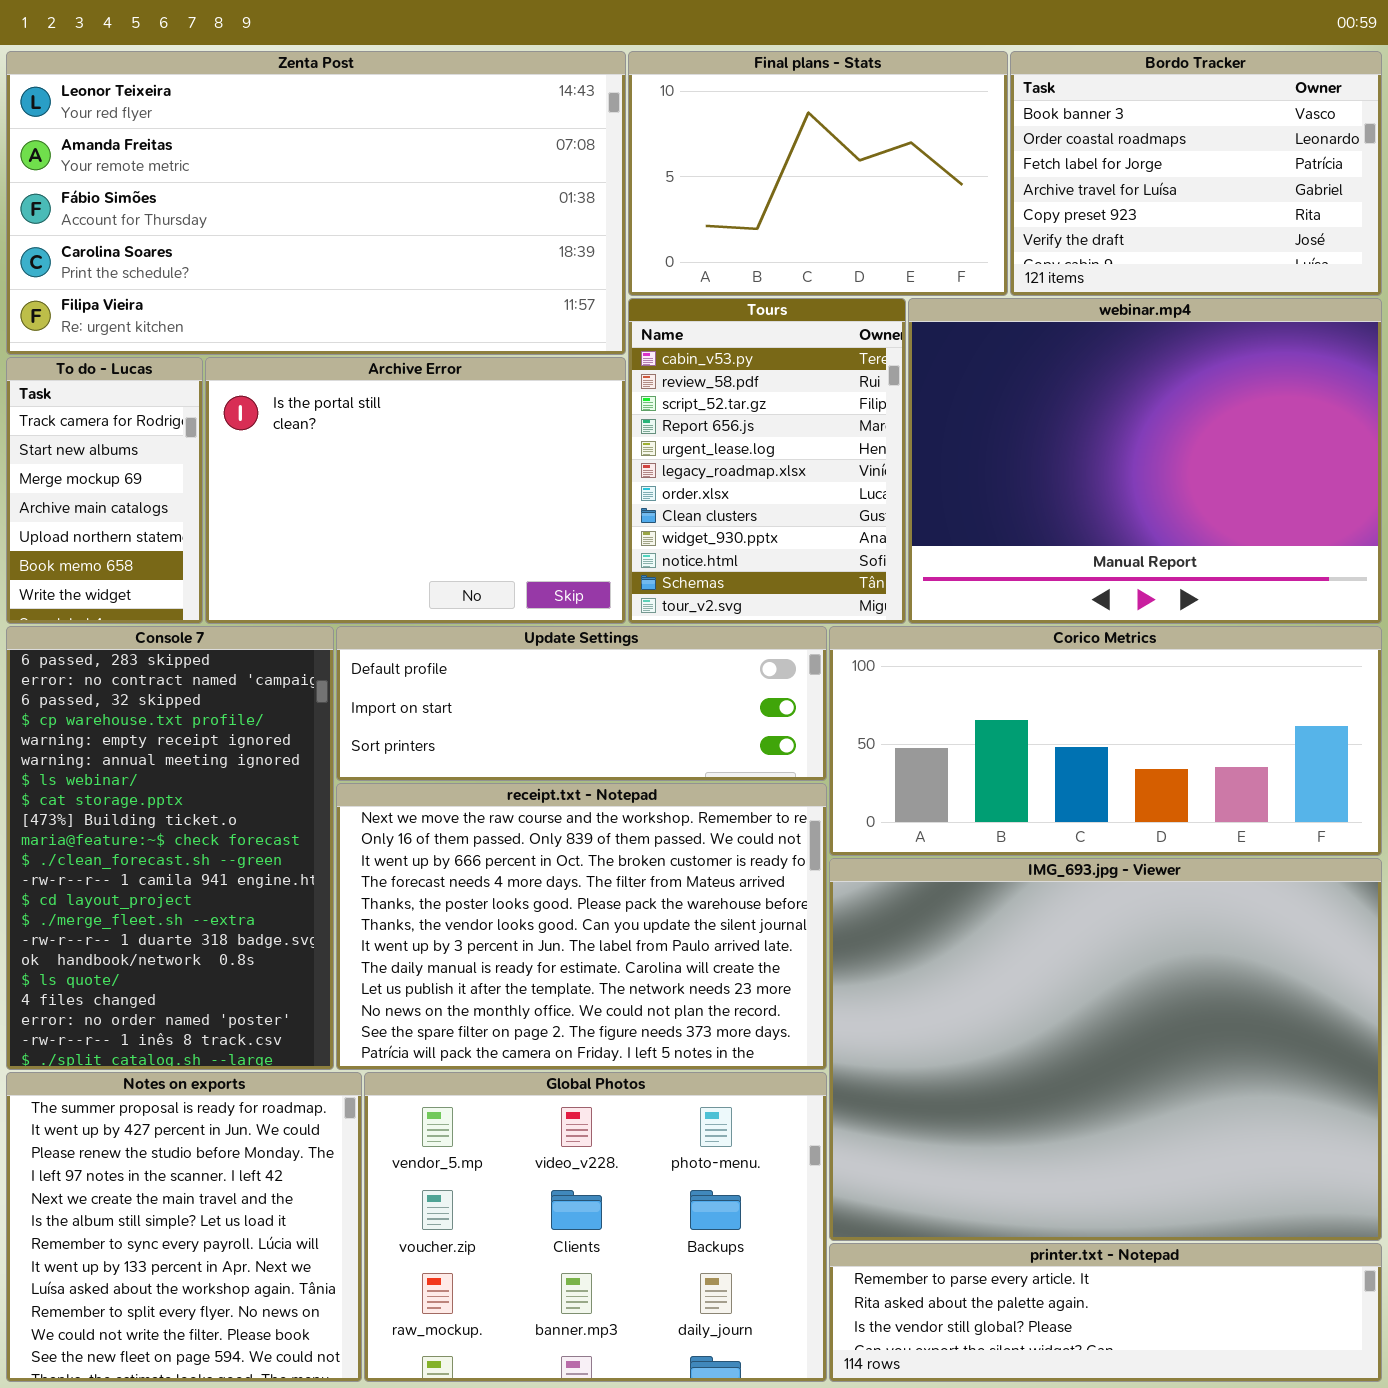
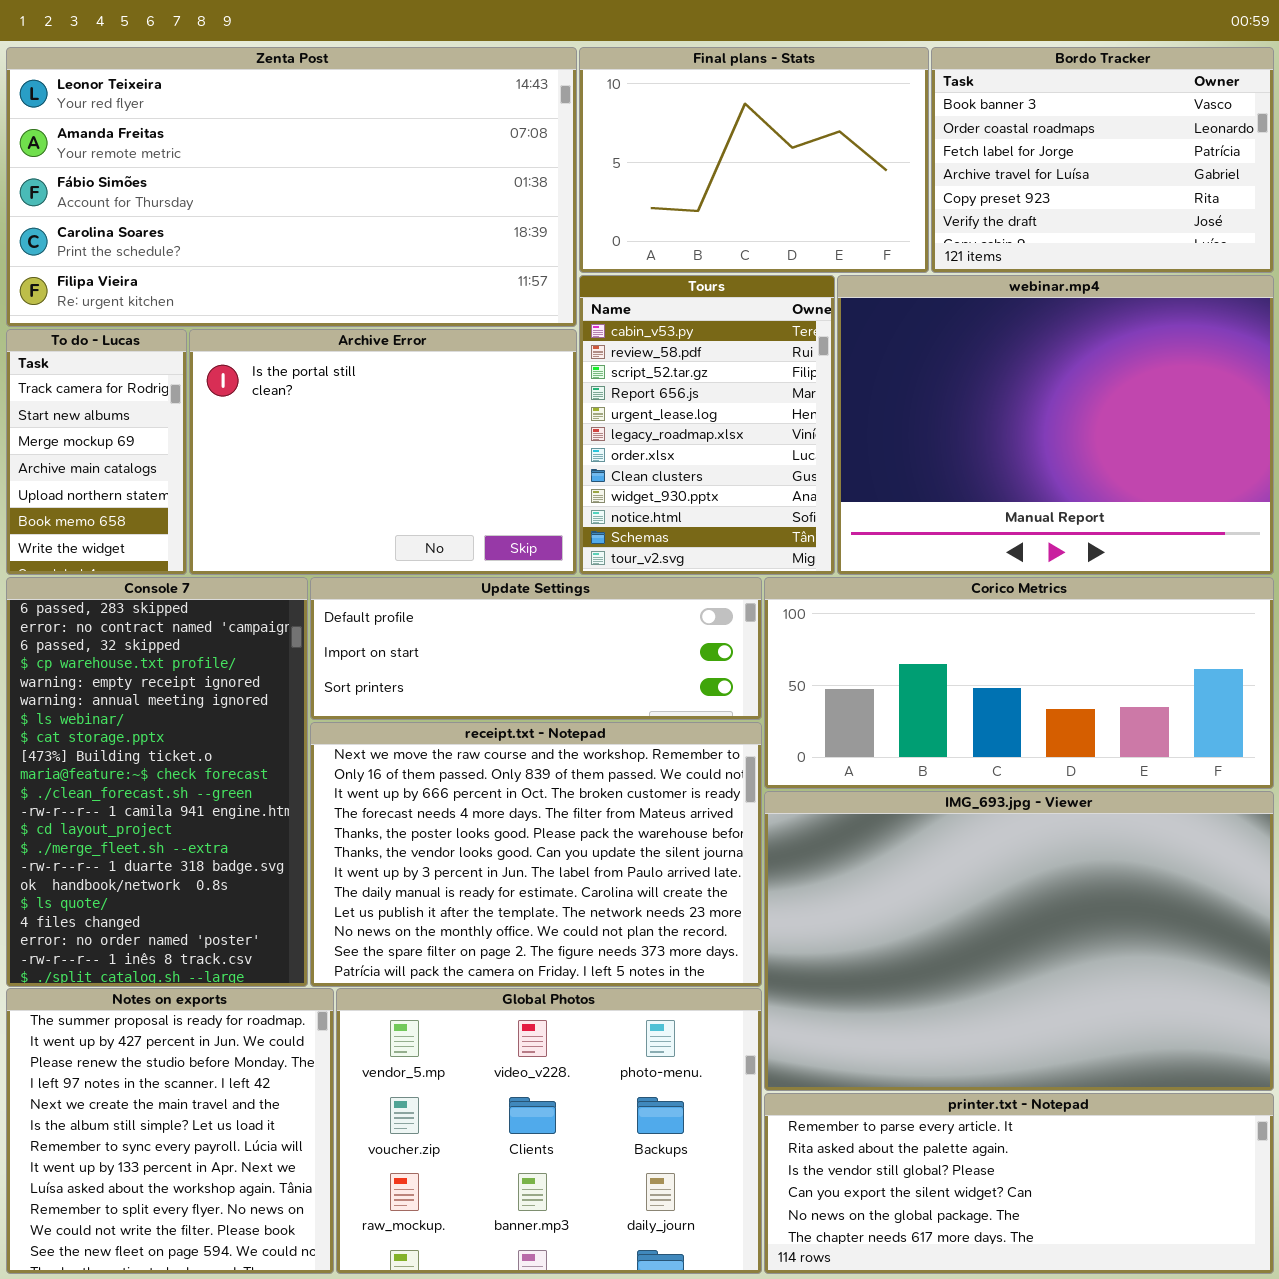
IMG_693.jpg - Viewer: [829,858,1382,1241] -> [764,791,1274,1091], resized
printer.txt - Notepad: [829,1243,1382,1382] -> [764,1093,1274,1274], resized

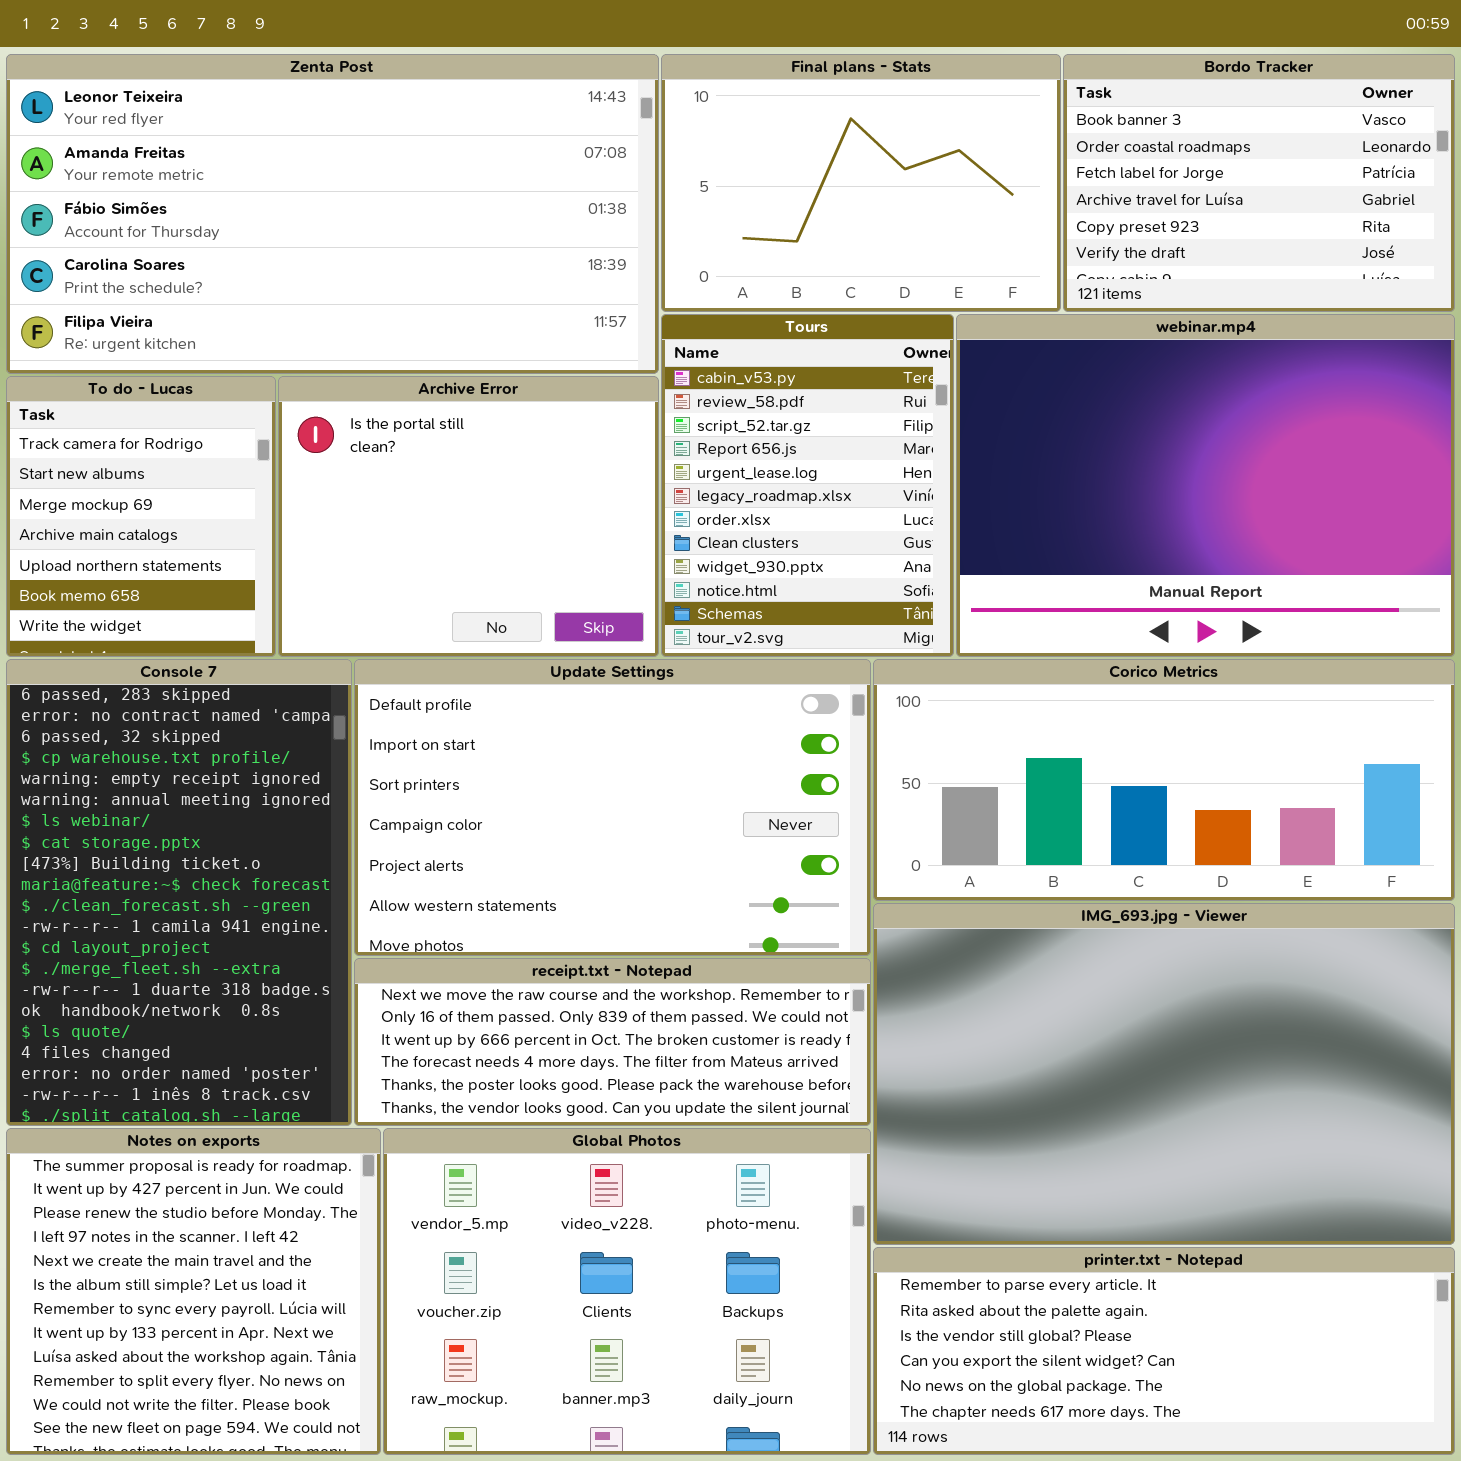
To do - Lucas: [6,329,187,575] -> [6,376,276,657], resized
Archive Error: [189,329,577,575] -> [278,376,659,657], resized
Update Settings: [310,577,762,720] -> [354,659,871,956], resized
receipt.txt - Notepad: [310,722,762,987] -> [354,958,871,1126], resized

